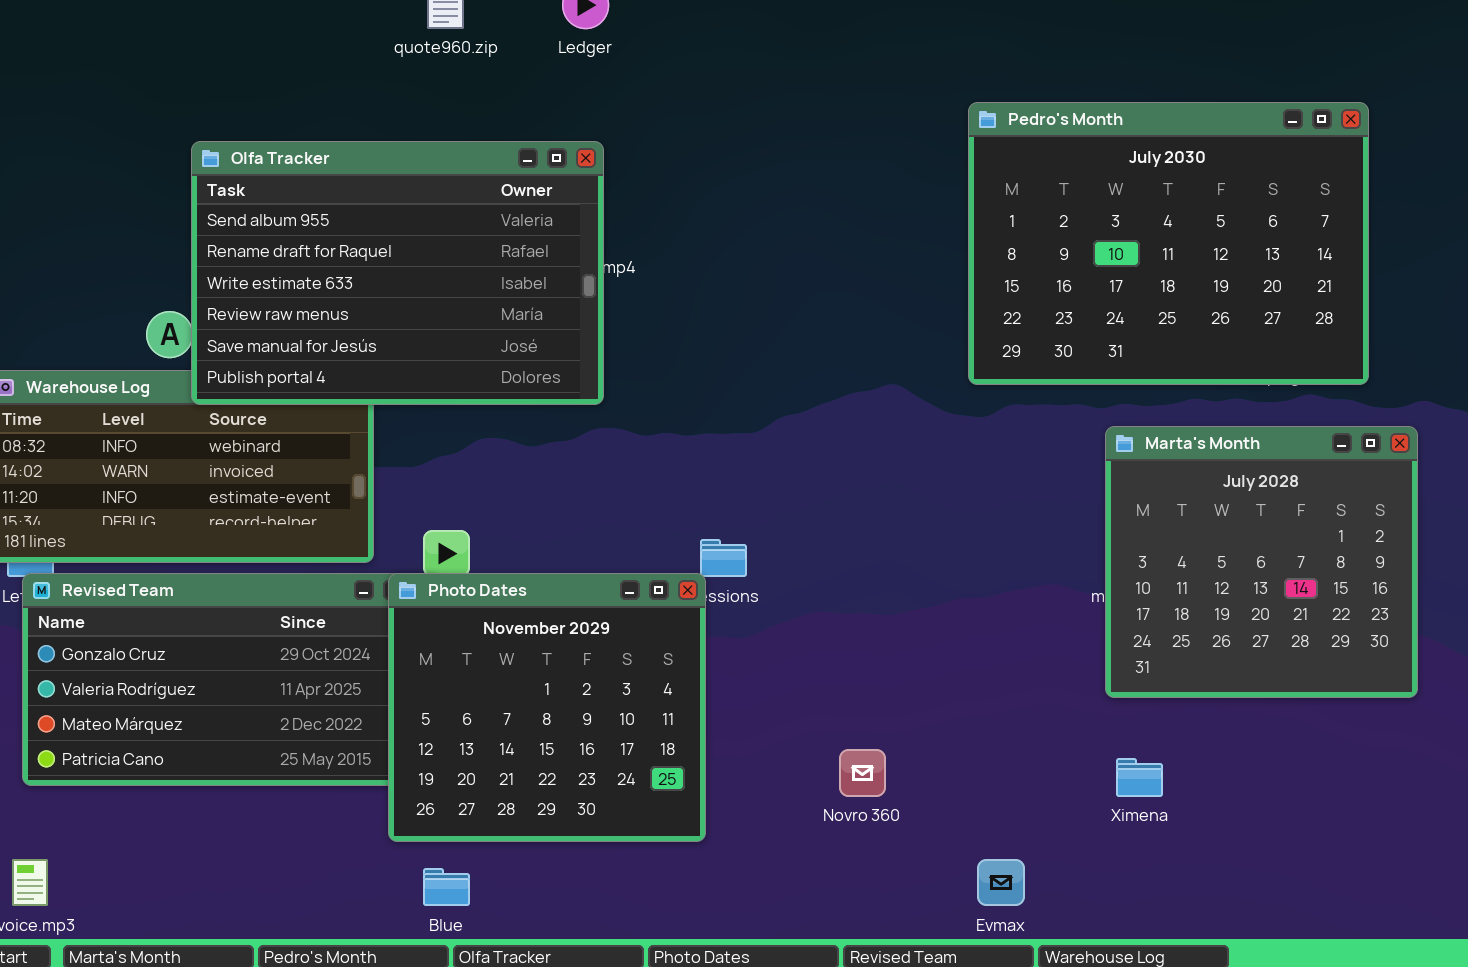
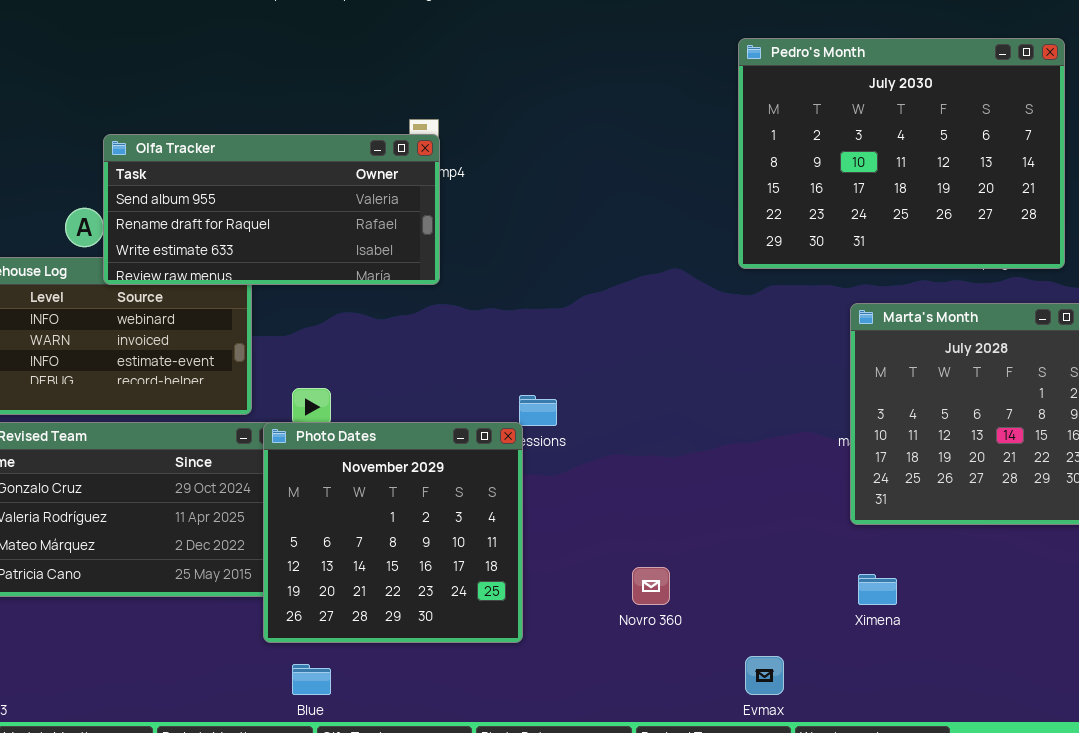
Olfa Tracker: [191,141,604,405] -> [103,134,440,285], resized

